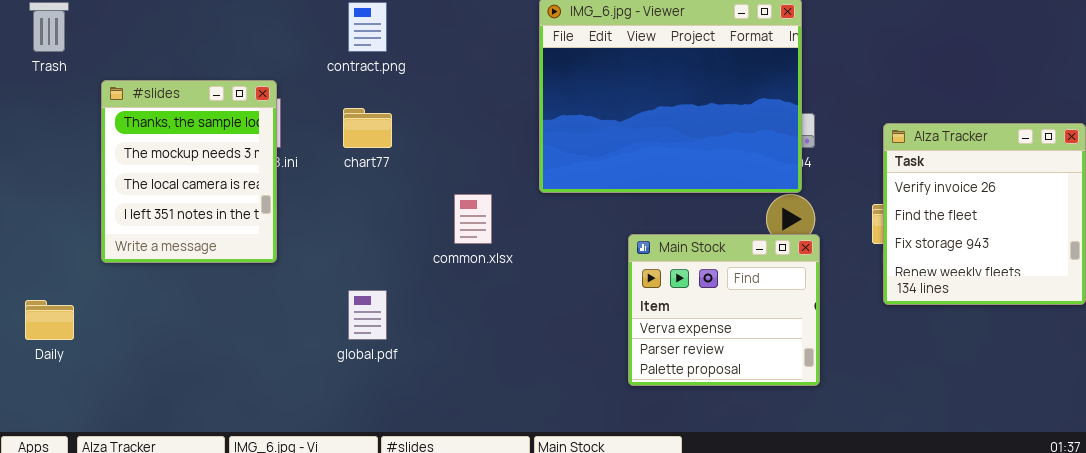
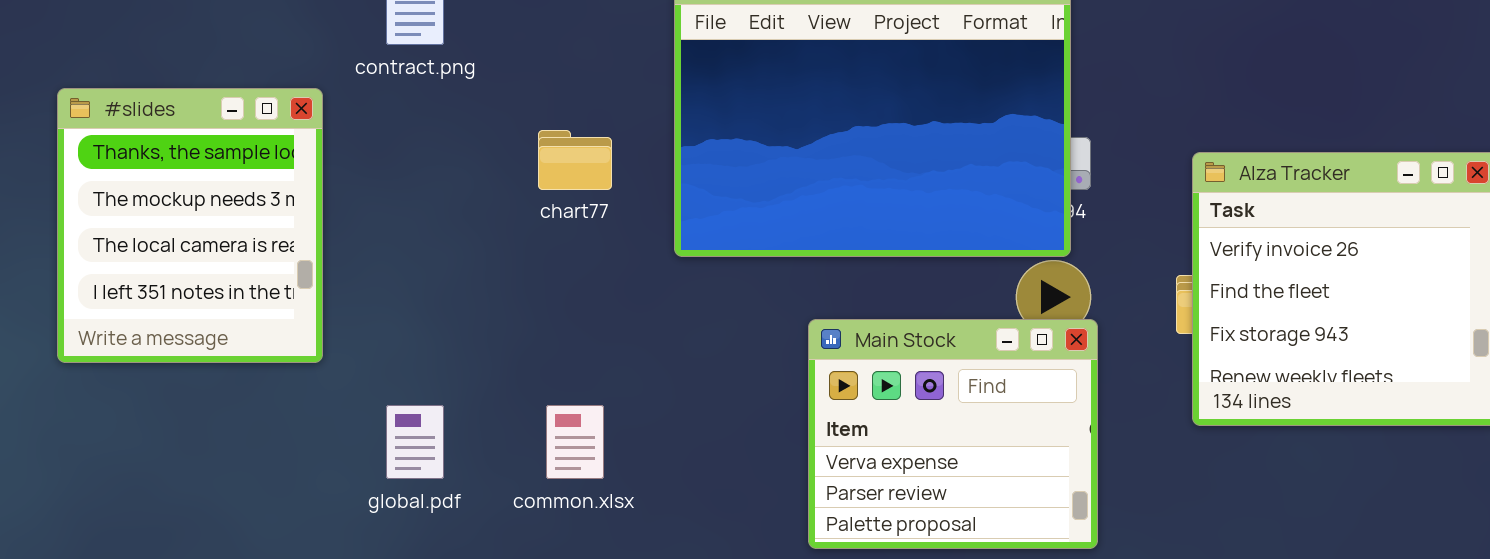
#slides: [101,80,277,263] -> [57,88,323,363], moved
chart77: [343,108,392,148] -> [538,130,612,190], moved
common.xlsx: [454,194,492,244] -> [546,405,604,479], moved

